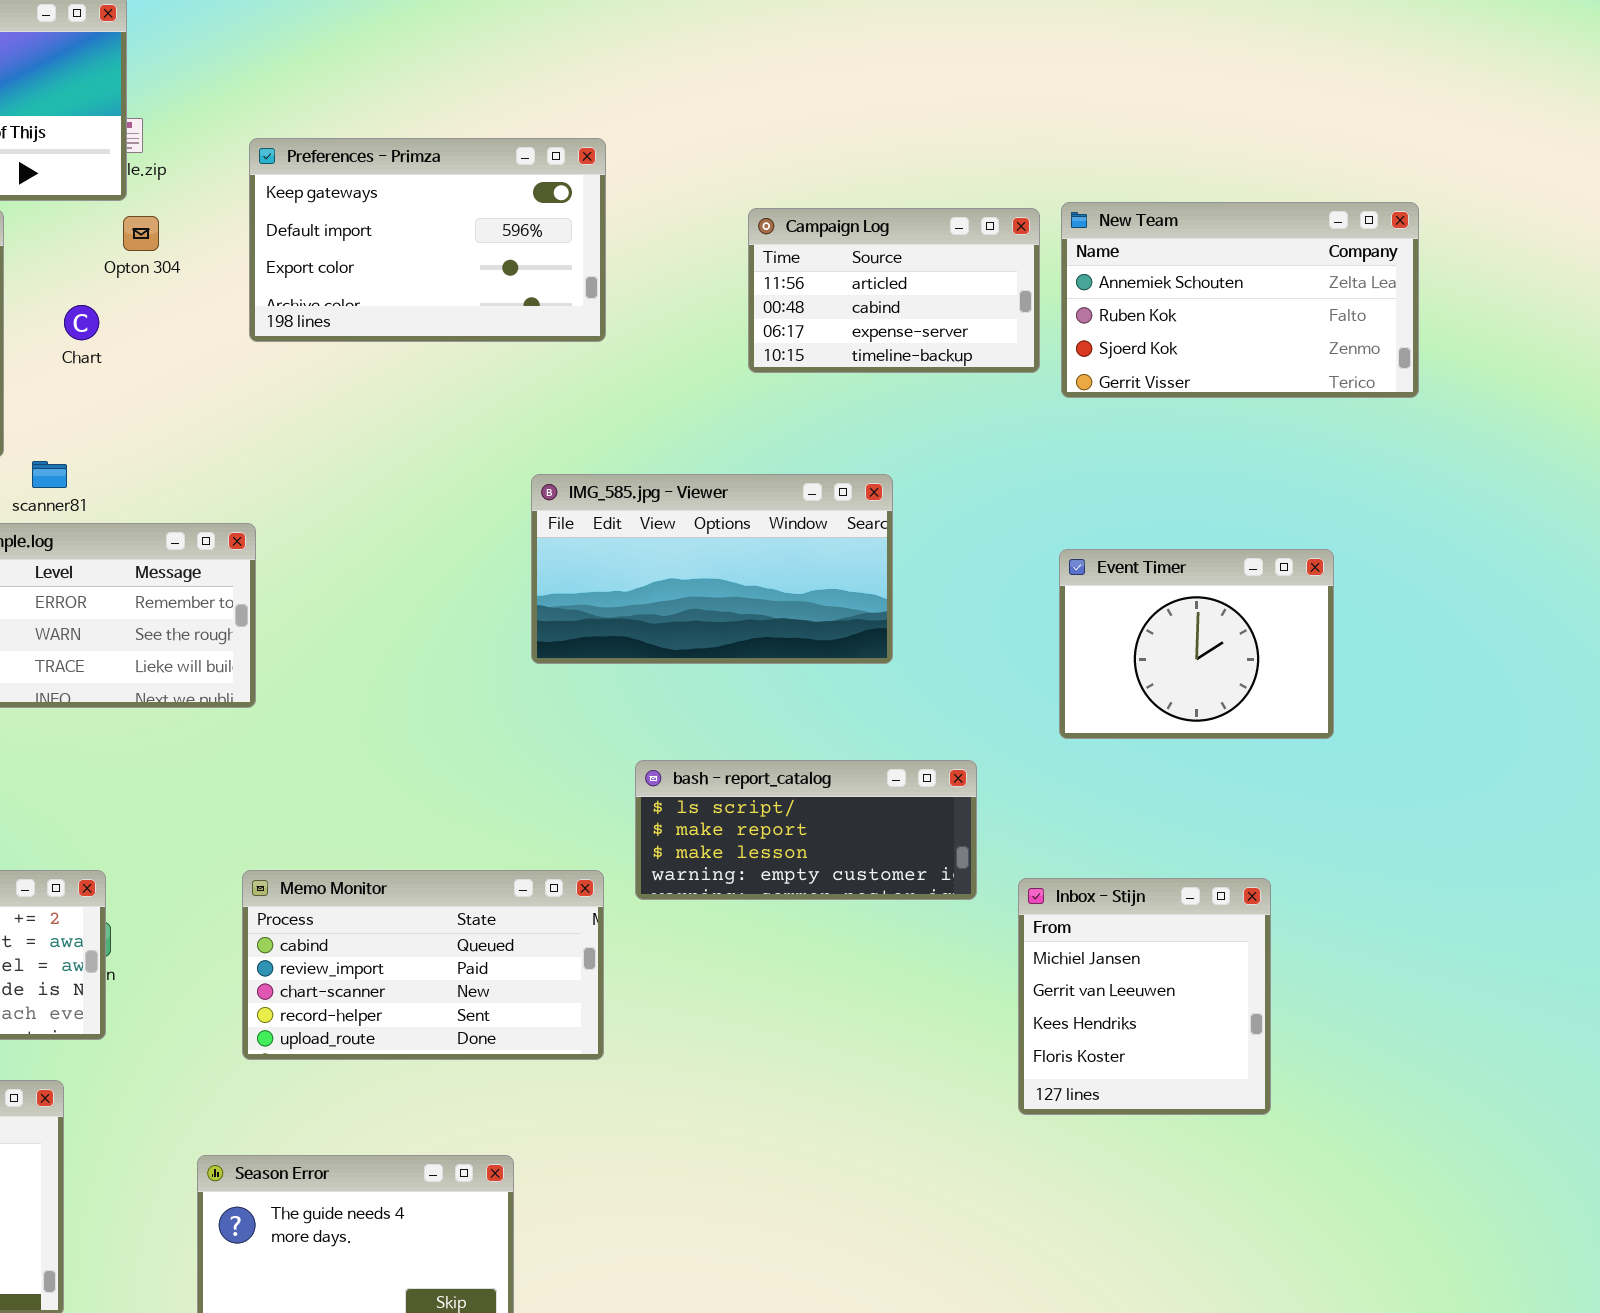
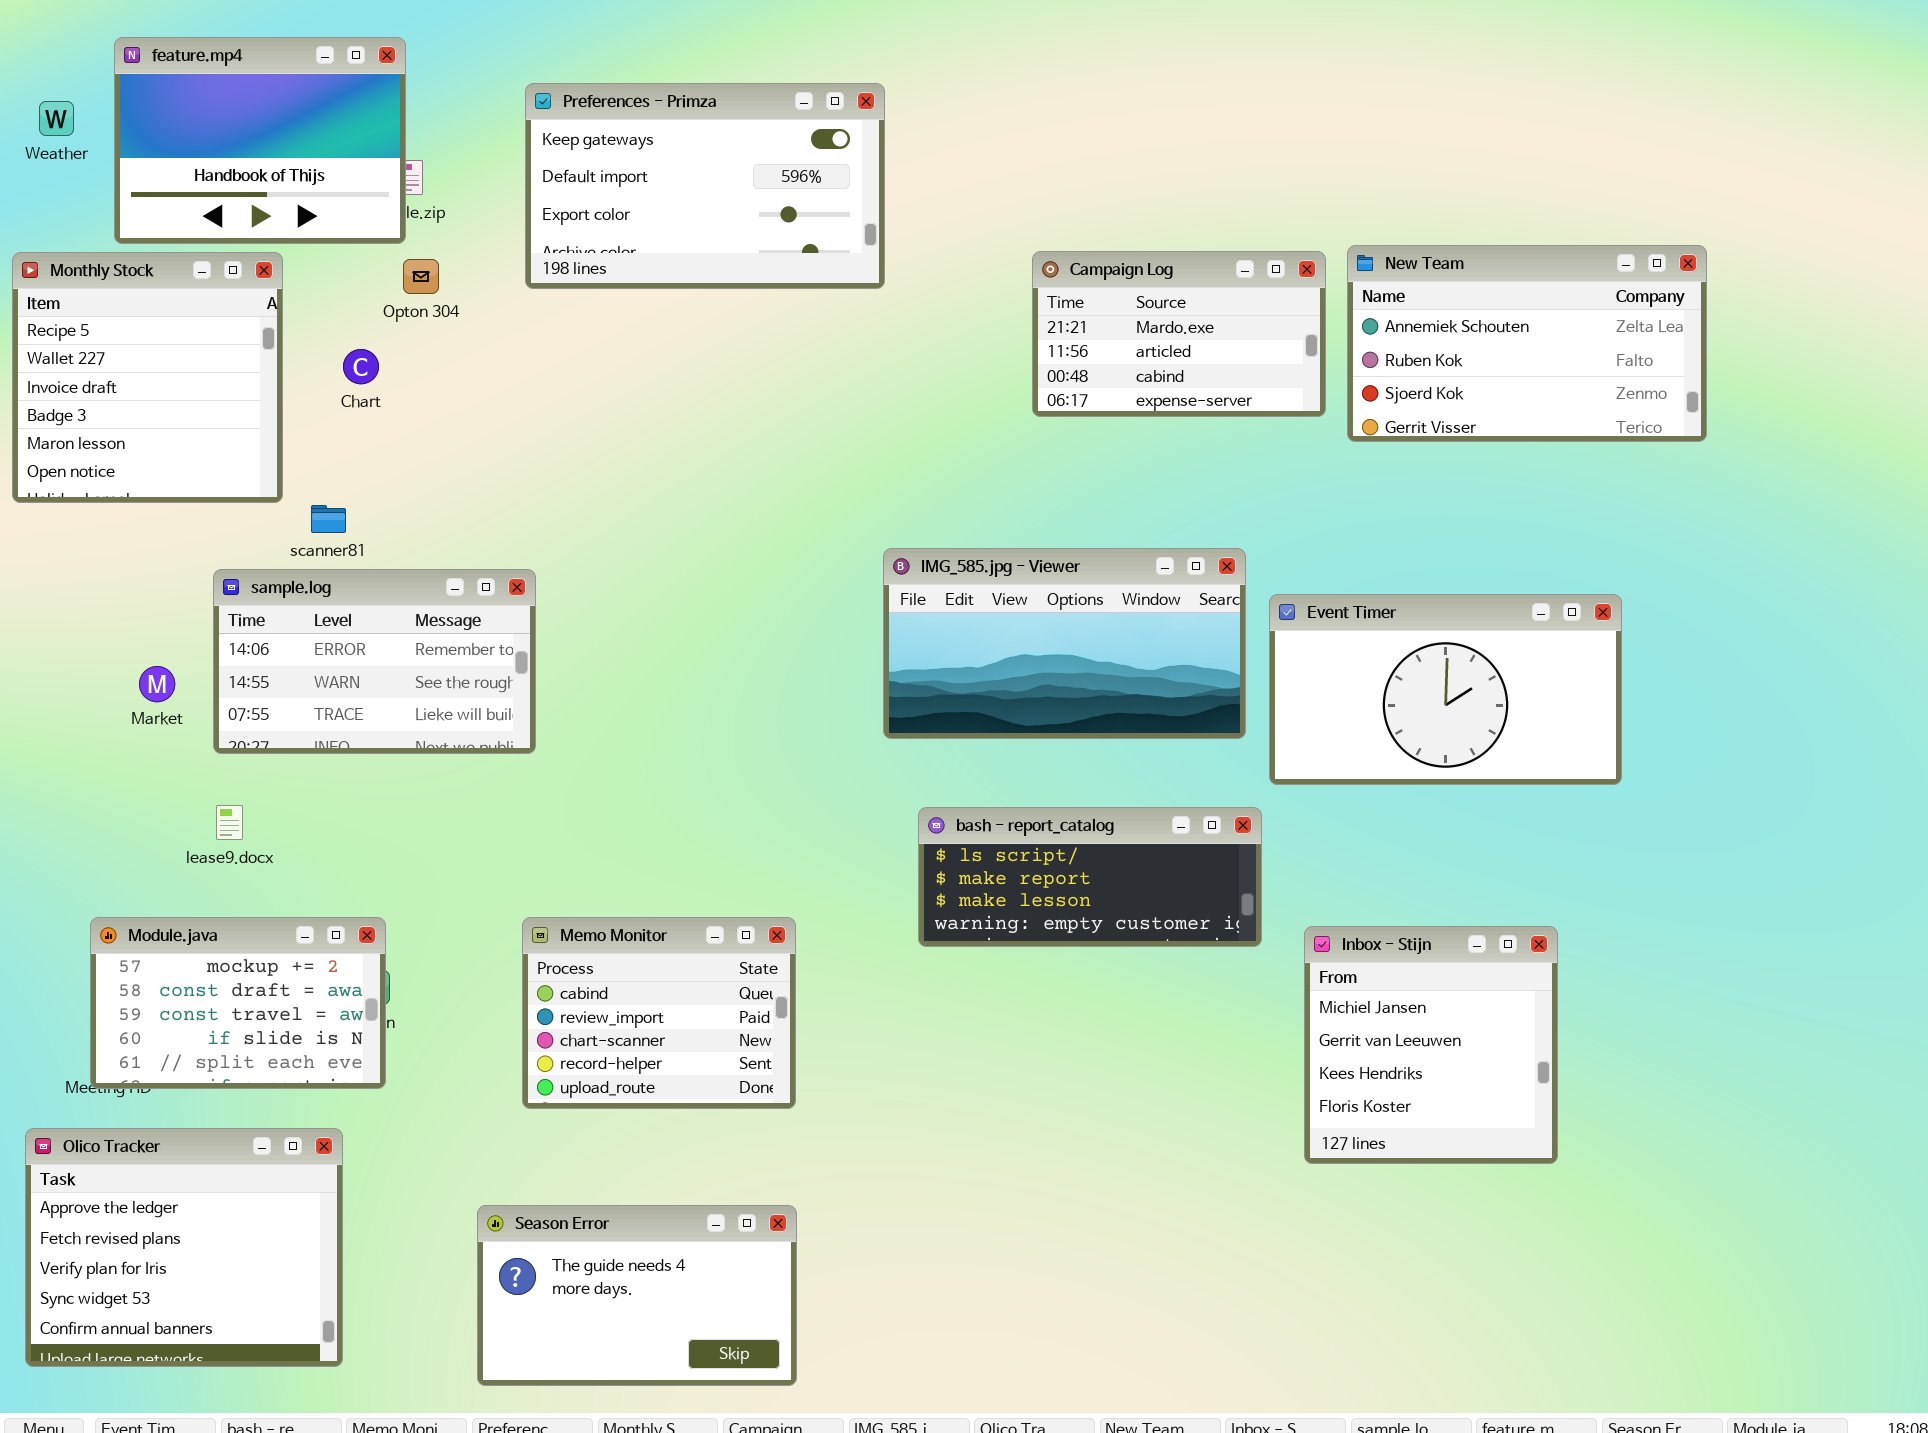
Preferences - Primza: [249,138,606,342] -> [525,83,885,289], moved
Campaign Log: [748,208,1040,373] -> [1032,251,1326,417], scrolled up 1 row
IMG_585.jpg - Viewer: [531,474,893,664] -> [883,548,1246,739], moved
Event Timer: [1059,549,1334,739] -> [1269,594,1622,785], resized
Memo Monitor: [242,870,604,1060] -> [522,917,796,1109], resized

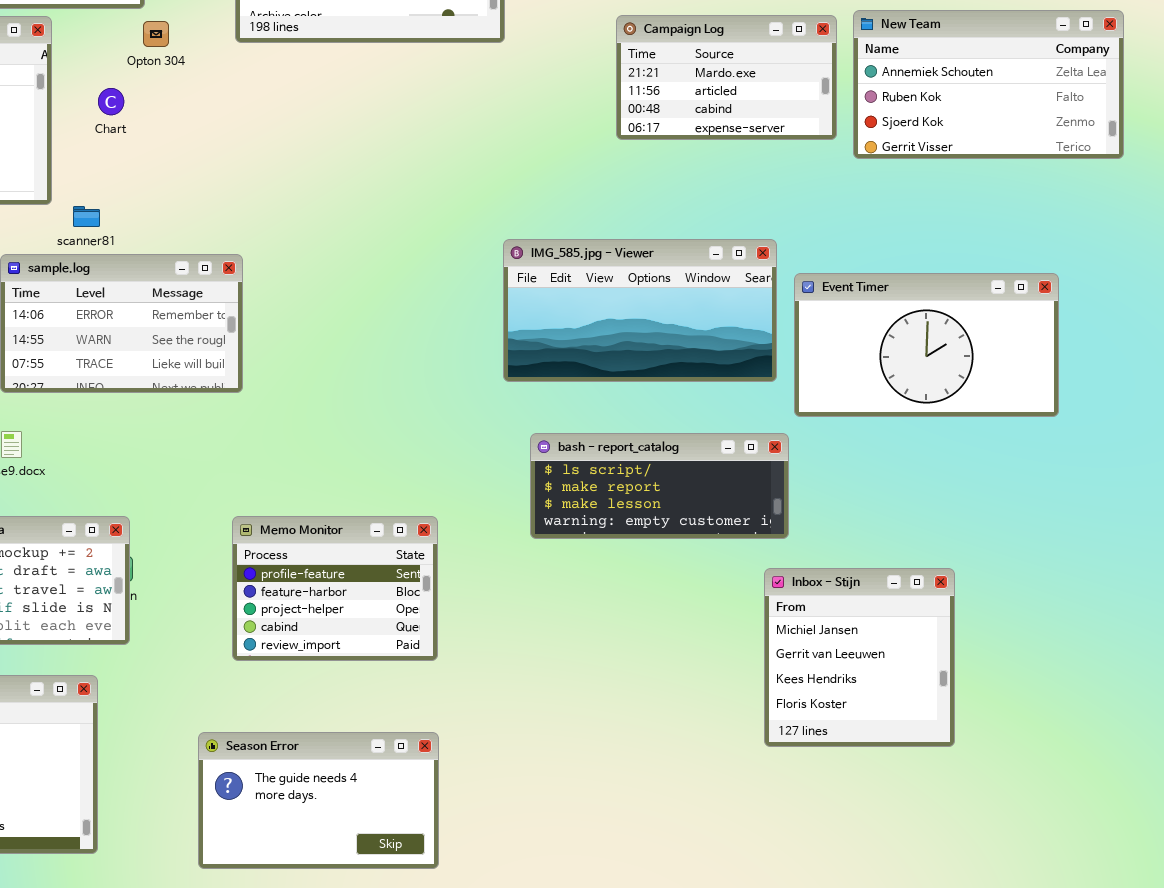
Memo Monitor: [522,917,796,1109] -> [232,516,438,661], scrolled up 3 rows
Inbox - Stijn: [1304,926,1558,1164] -> [764,568,955,747], moved

